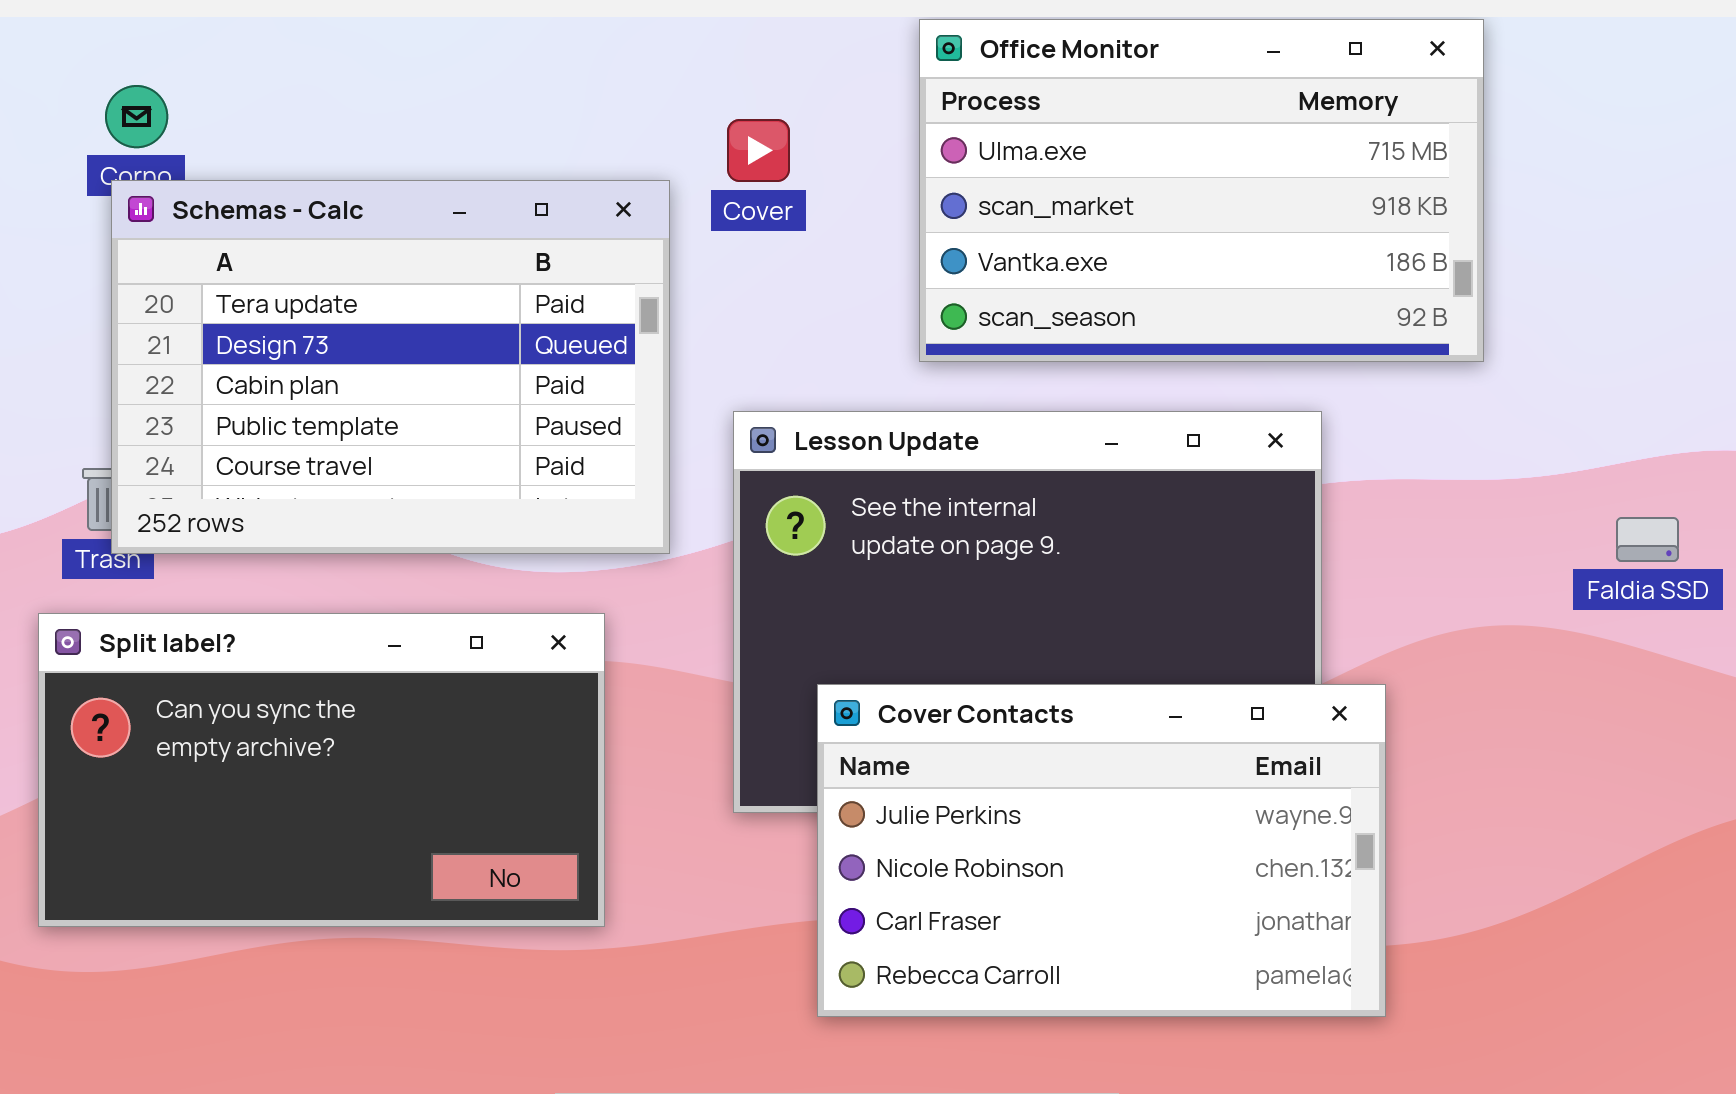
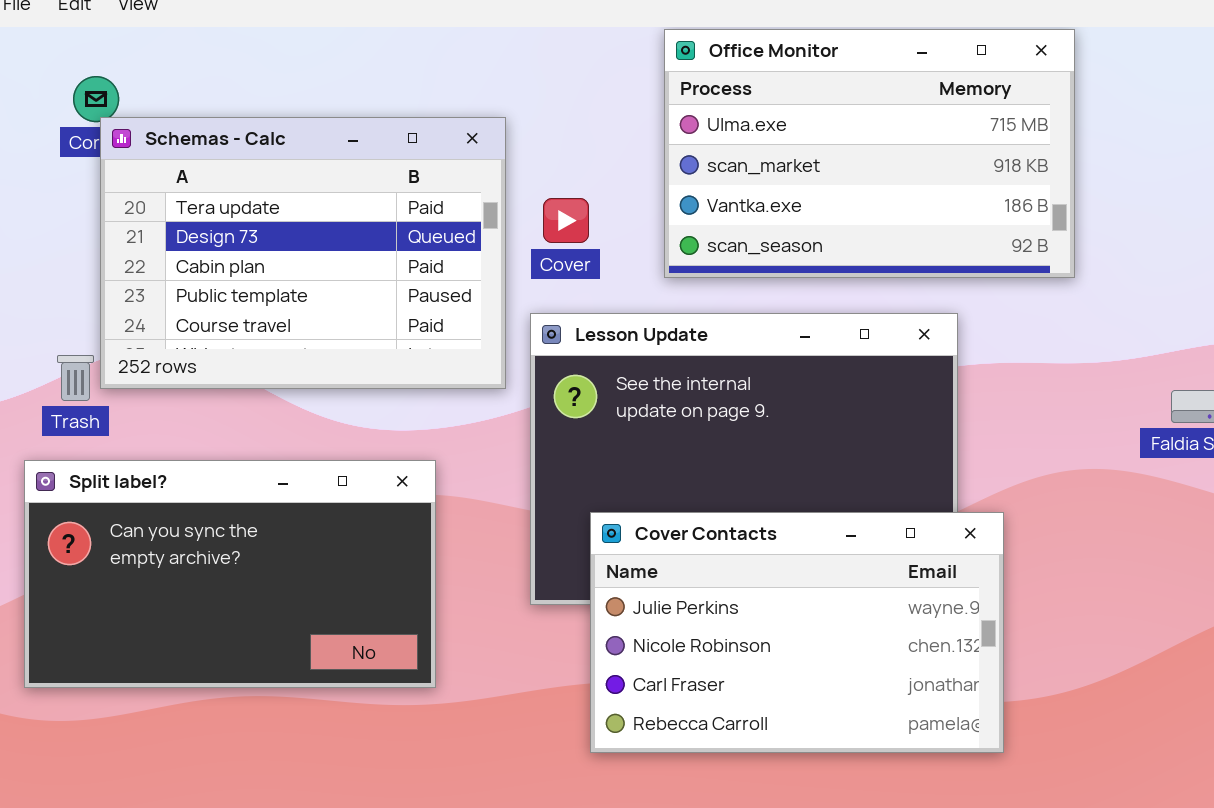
Cover: [727,119,790,182] -> [543,198,589,243], moved
Schemas - Calc: [111,180,670,554] -> [100,117,506,389], moved

